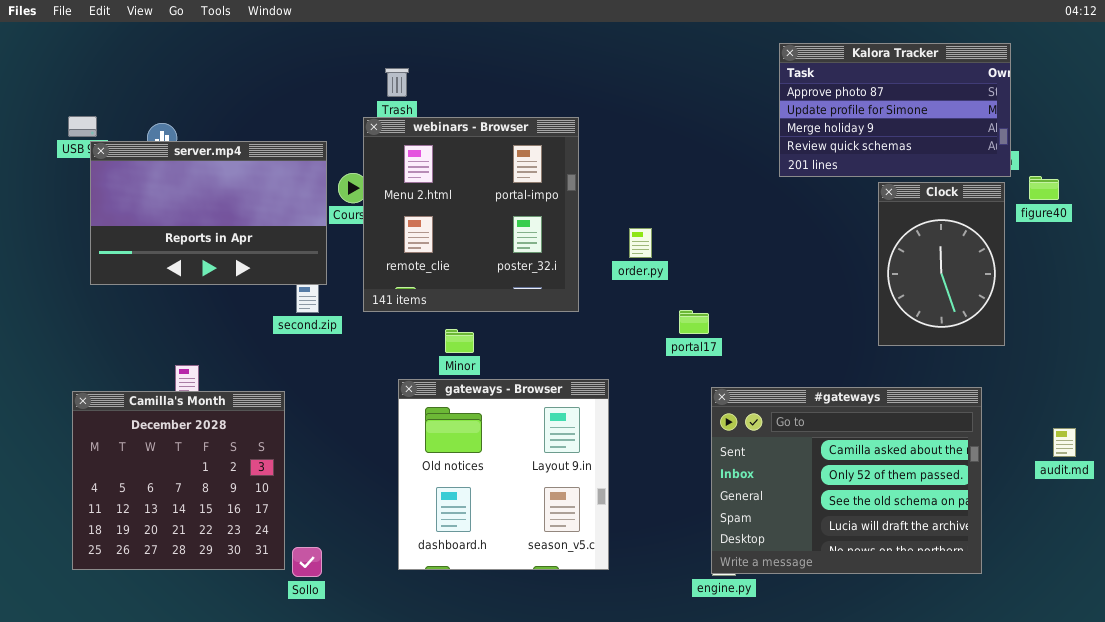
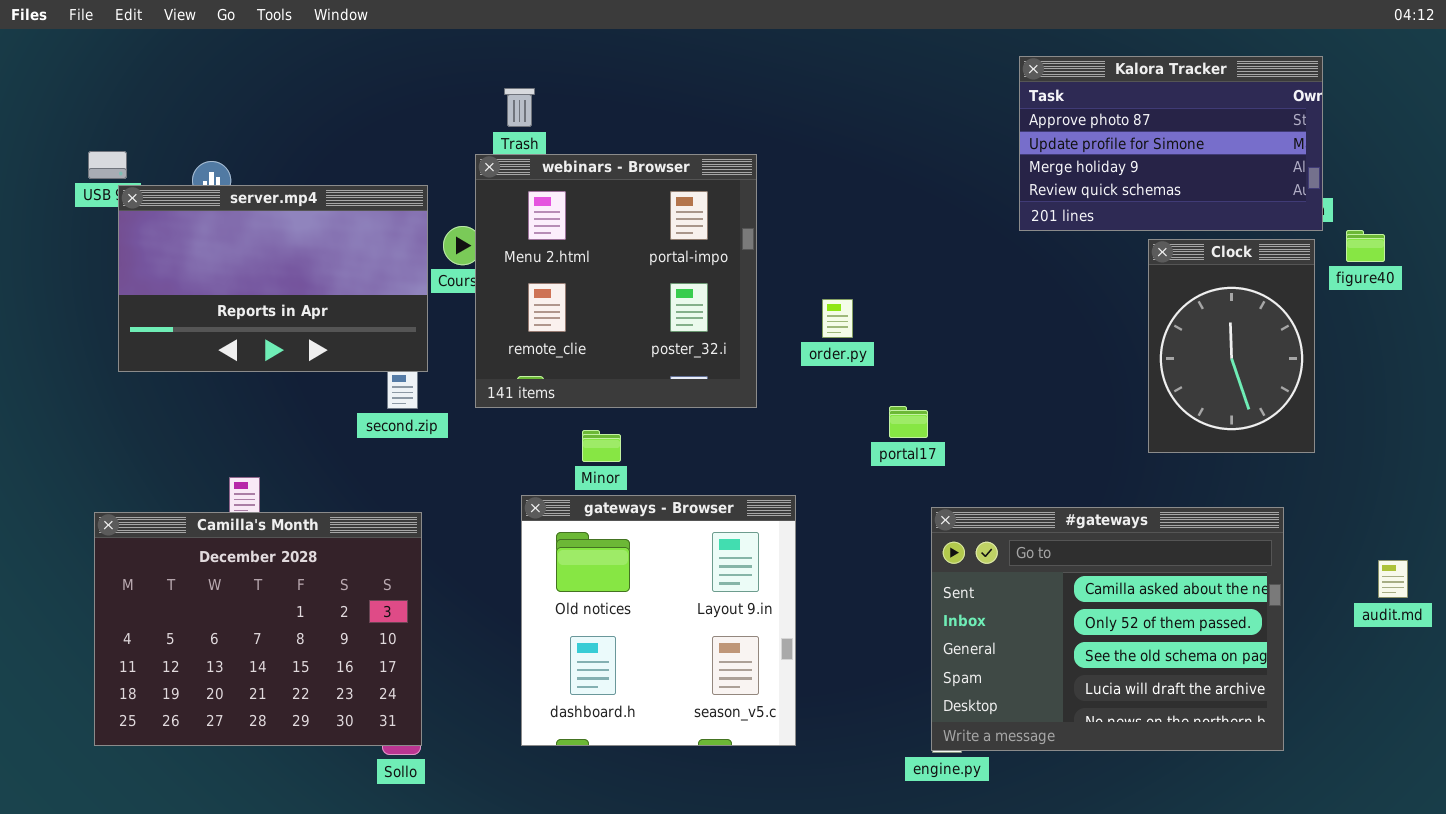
Camilla's Month: [72,391,285,570] -> [94,512,422,746], resized

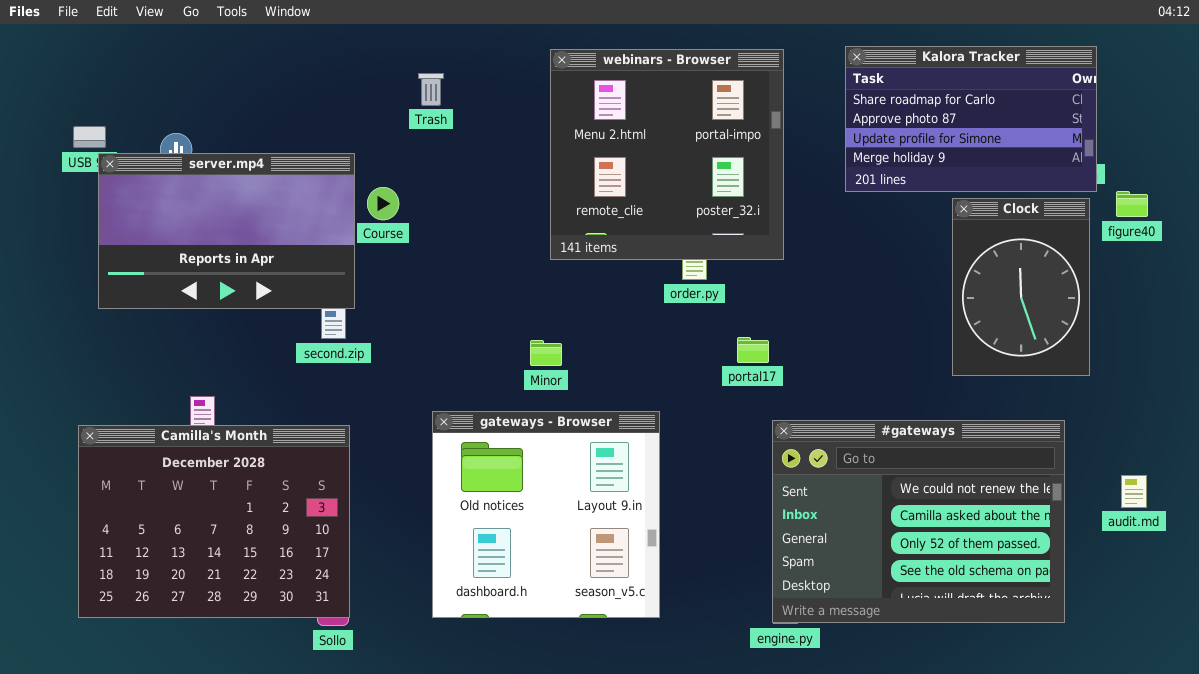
Kalora Tracker: [1019,56,1323,231] -> [845,46,1097,192], scrolled up 1 row
webinars - Browser: [475,154,757,408] -> [550,49,784,260], moved
Minor: [582,430,621,462] -> [530,340,562,366], moved
#gateways: [931,507,1284,751] -> [772,420,1065,623], scrolled up 1 row
audit.md: [1378,560,1408,598] -> [1121,475,1147,508], moved

